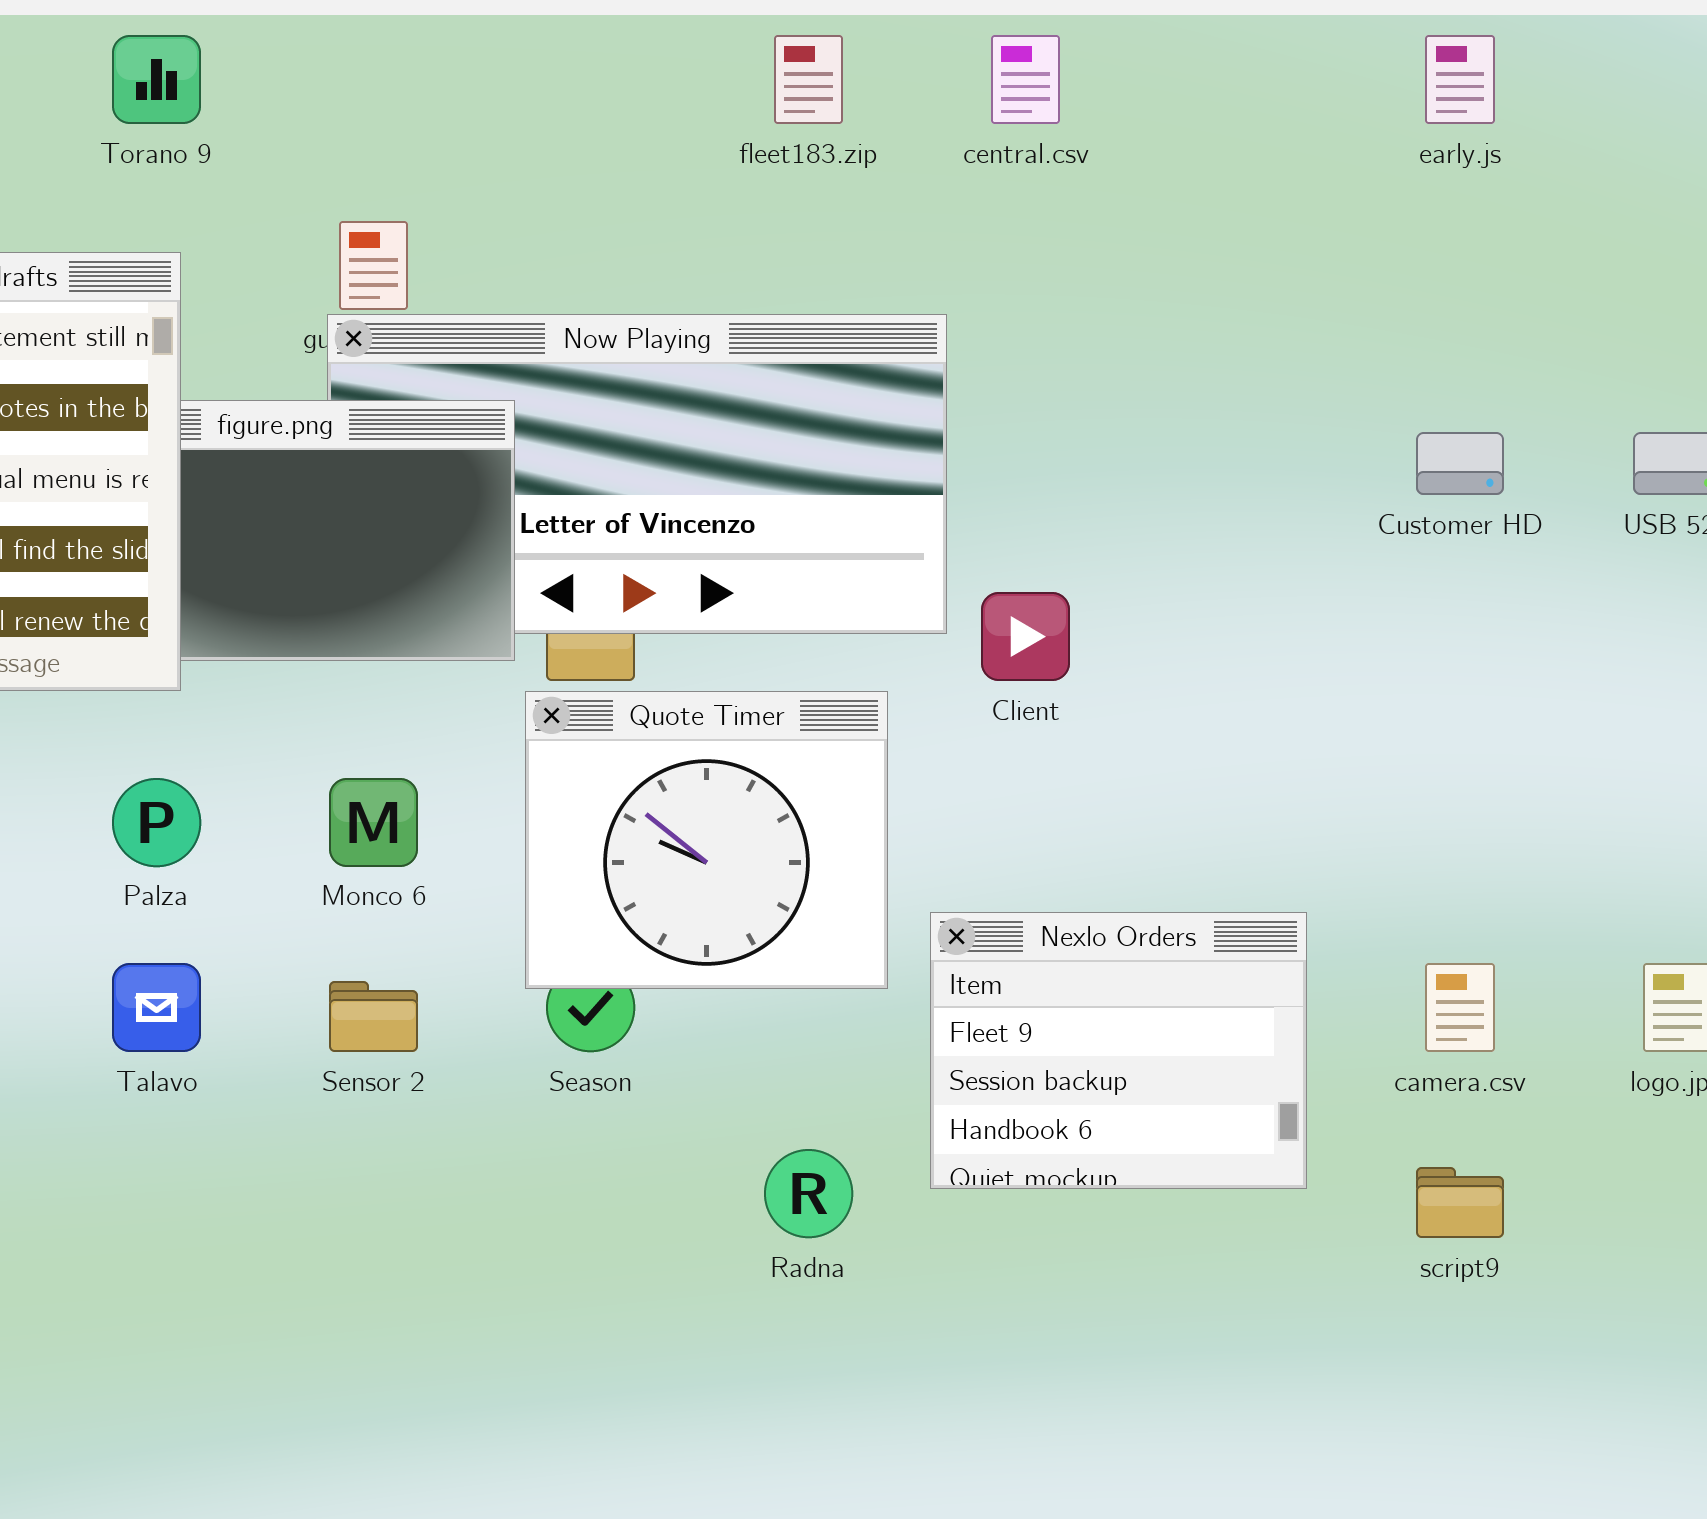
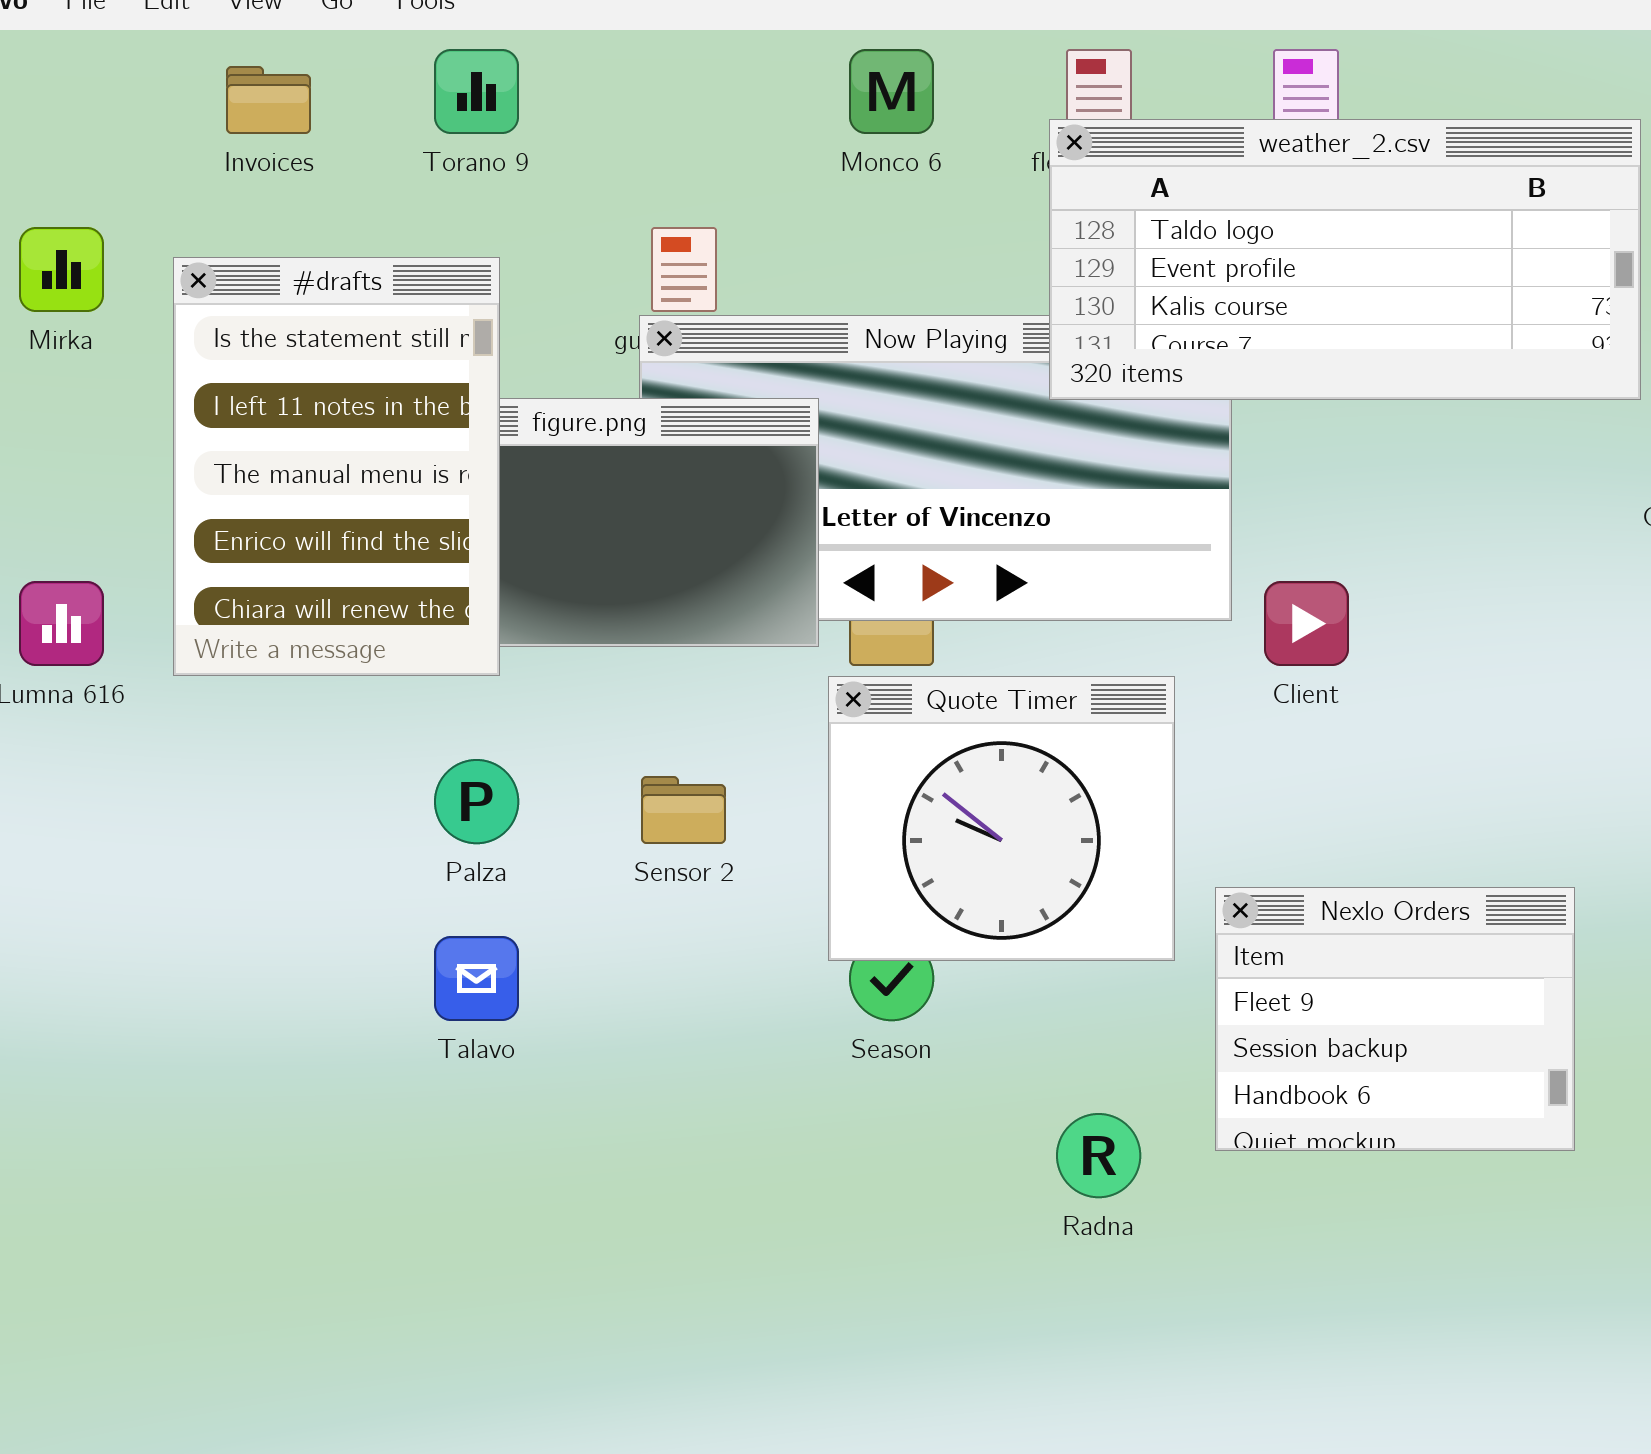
weather_2.csv: none -> [1049,119,1641,400], opened
Monco 6: [329,778,418,867] -> [849,49,934,134], moved
Sensor 2: [329,981,418,1052] -> [641,776,726,844], moved

